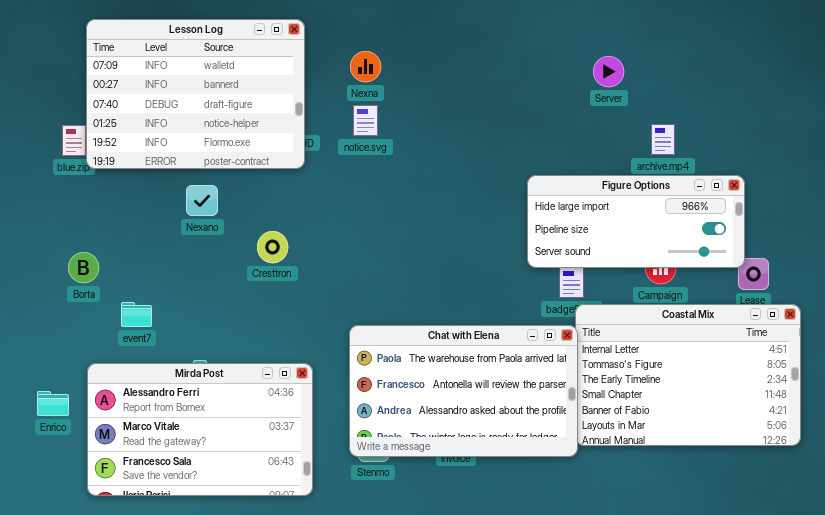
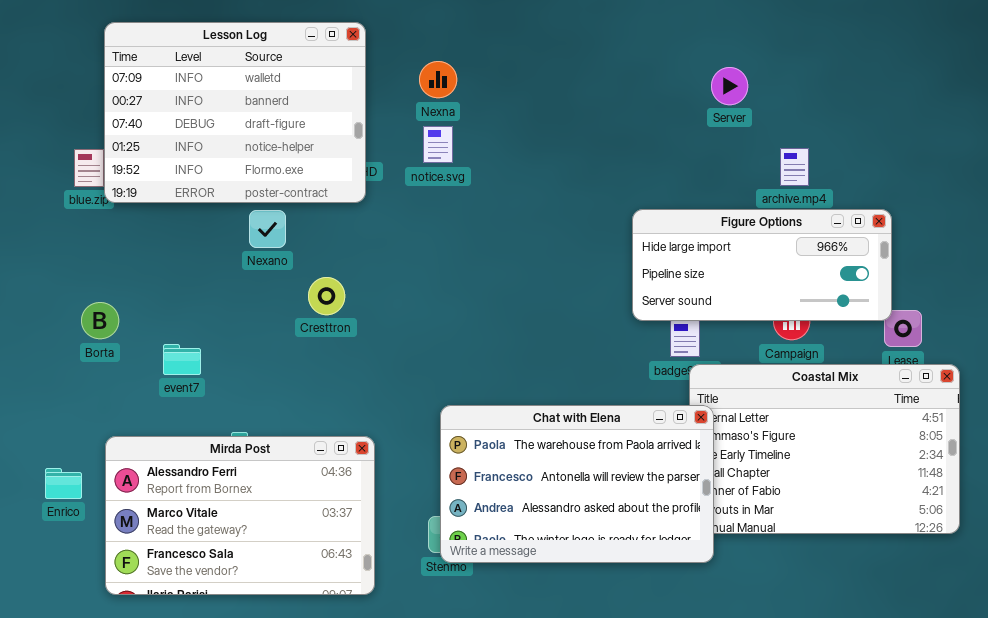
Nexano: [186,185,218,216] -> [249,210,286,248], moved
event7: [121,302,152,327] -> [163,344,201,375], moved
Chat with Elena: [349,325,578,457] -> [440,405,714,563], moved

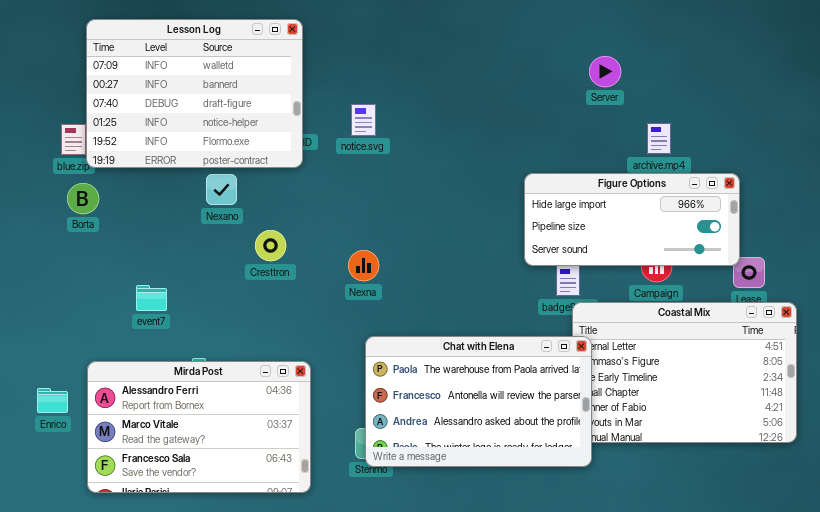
Nexna: [419,61,457,98] -> [348,250,379,281], moved
Borta: [81,302,119,339] -> [67,183,99,214], moved

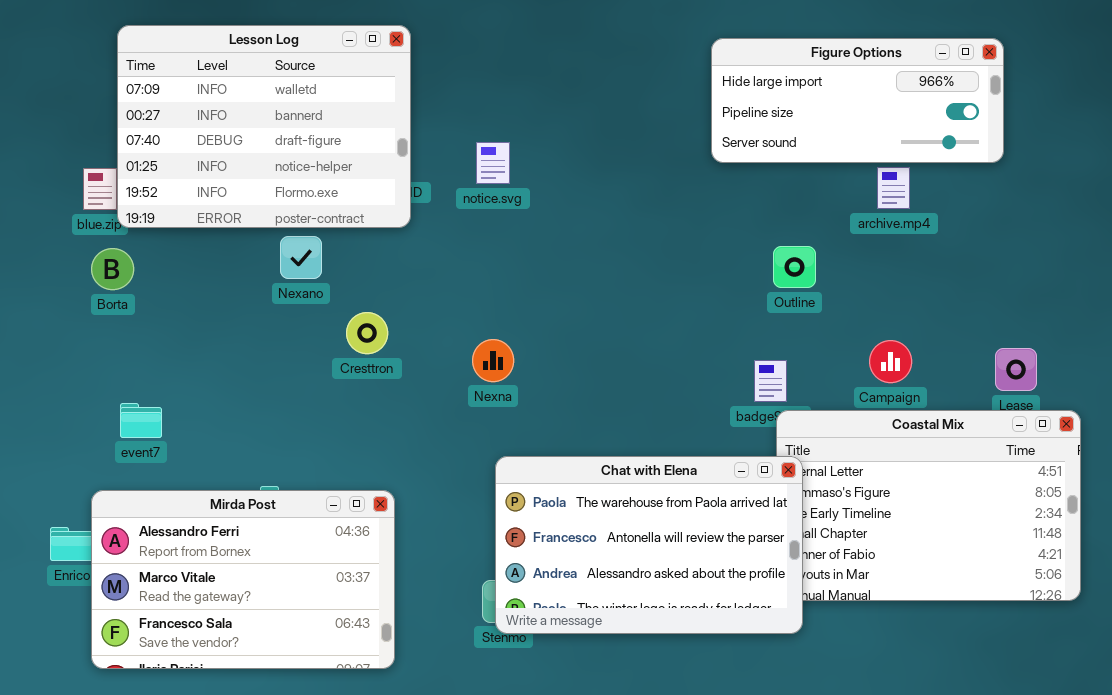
Figure Options: [524,173,740,266] -> [711,38,1004,163], moved
event7: [136,285,167,311] -> [120,403,162,438], moved
Mirda Post: [87,361,311,493] -> [91,490,395,669], moved

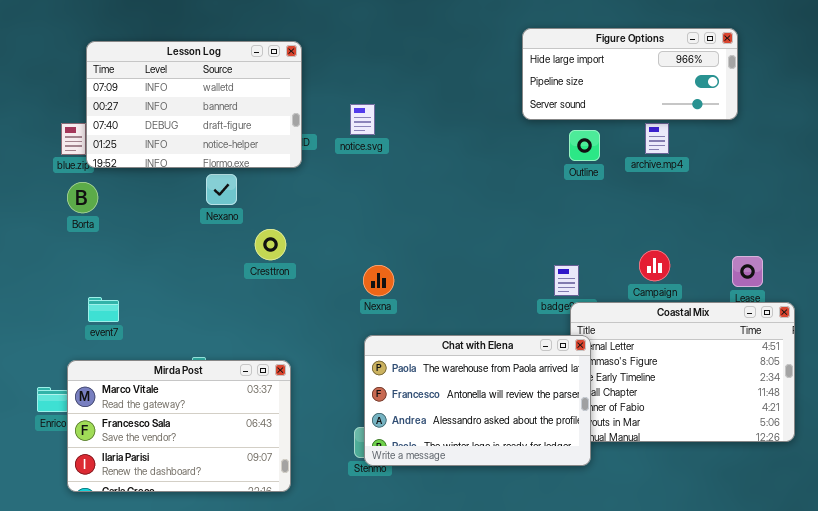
Lesson Log: [117,25,411,228] -> [86,41,302,168], resized
Outline: [773,246,816,288] -> [569,130,600,161], moved
Nexna: [472,339,514,382] -> [363,265,394,296], moved
Mirda Post: [91,490,395,669] -> [67,360,291,492], scrolled down 1 row

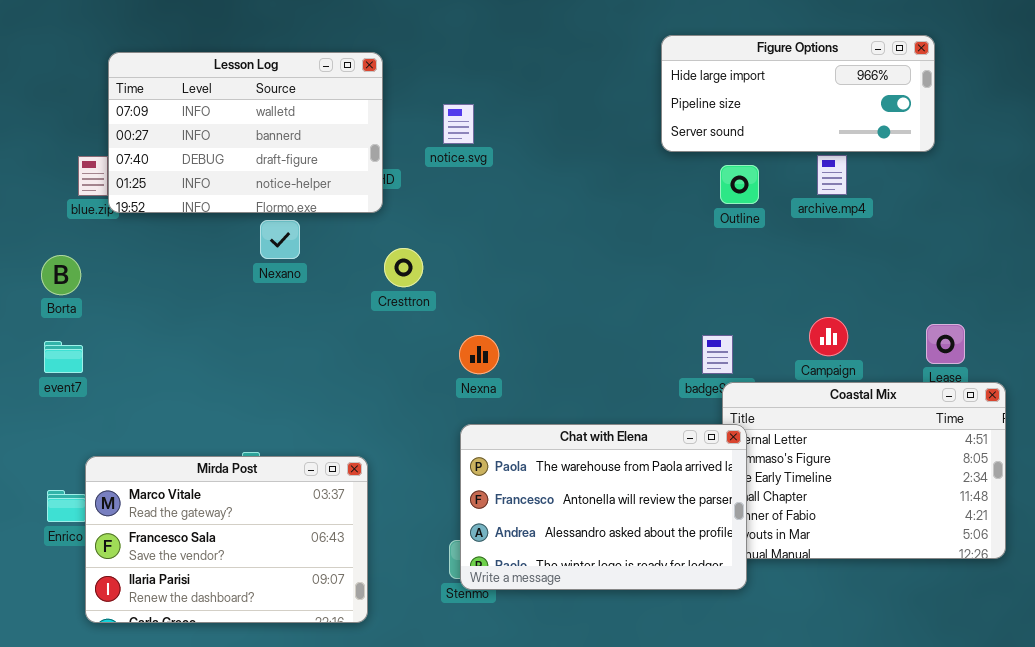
notice.svg: [350,104,375,135] -> [443,104,474,144], moved
Borta: [67,182,98,213] -> [41,255,81,295], moved
Cresttron: [255,229,286,260] -> [384,248,423,287], moved
event7: [88,297,119,322] -> [44,341,83,373], moved

